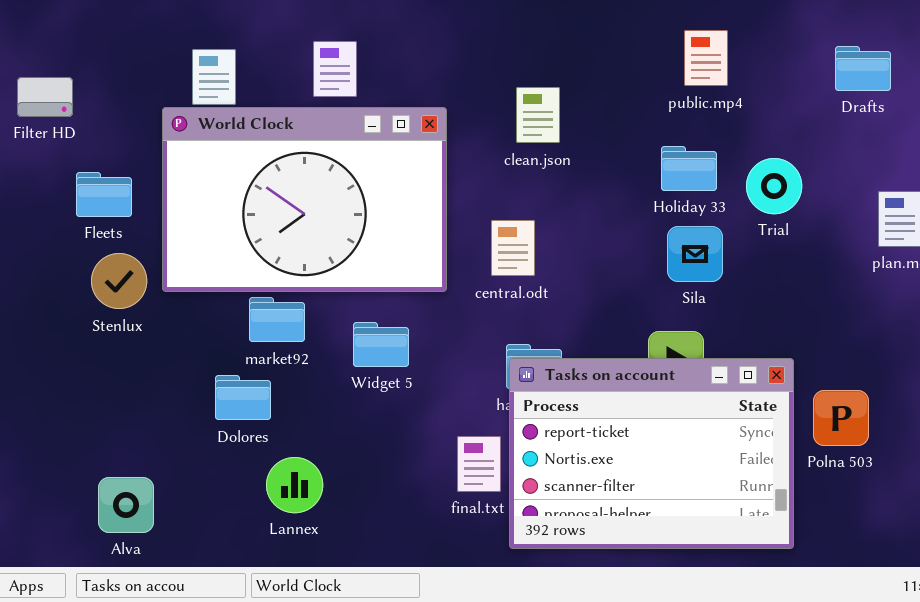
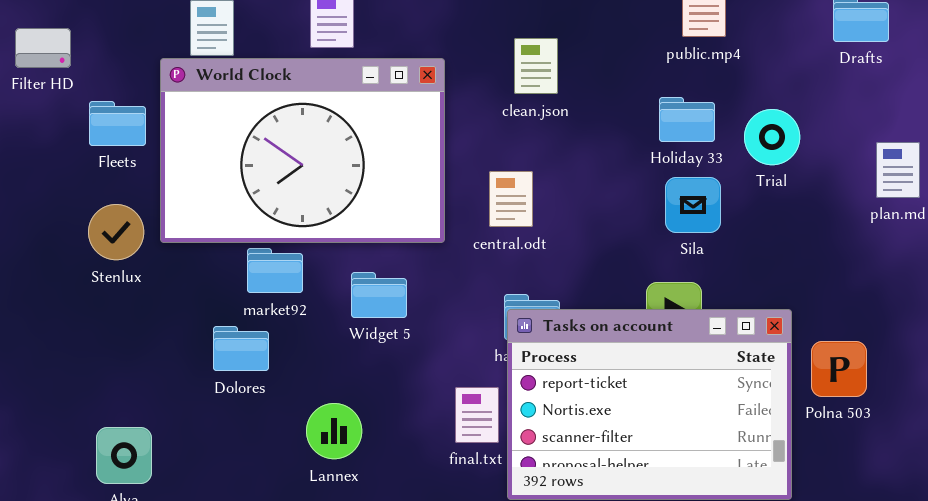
Fleets: [76,172,132,217] -> [89,101,146,146], moved
Lannex: [266,457,323,513] -> [306,403,362,459], moved

